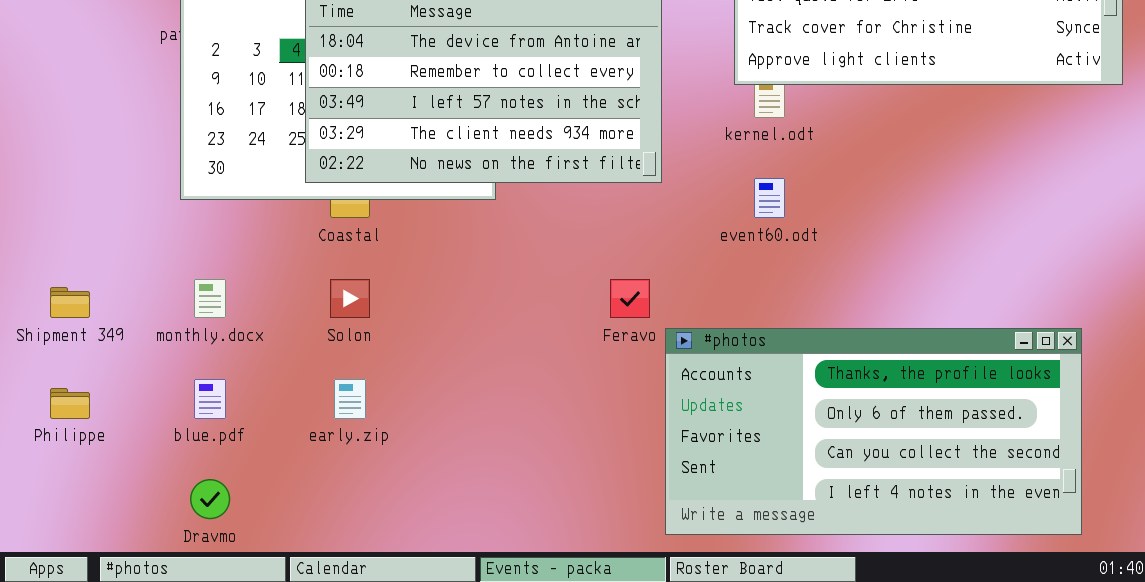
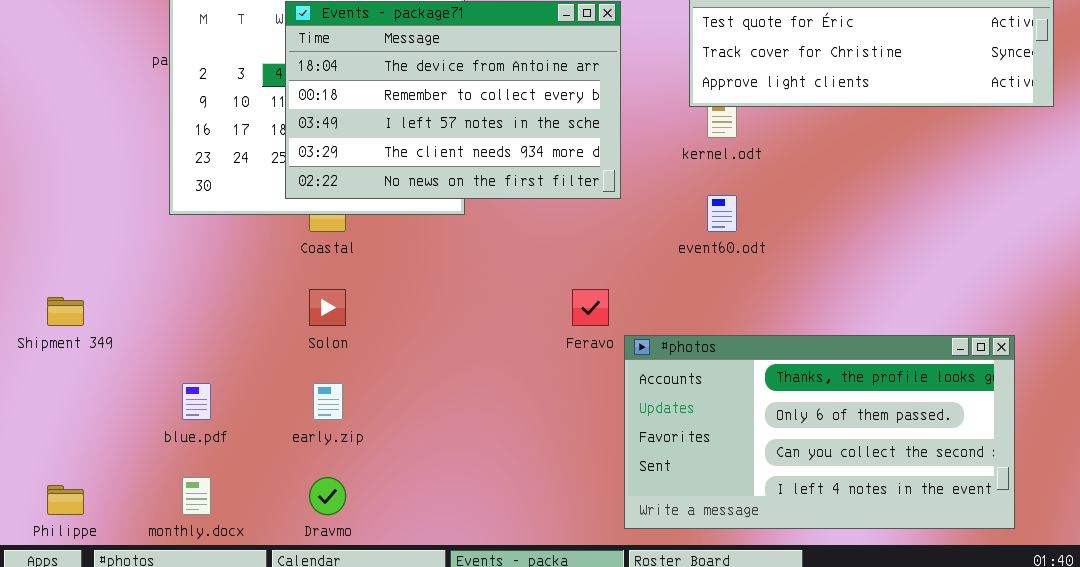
monthly.docx: [194,279,226,318] -> [182,477,211,515], moved
Philippe: [50,388,90,419] -> [47,485,84,515], moved
Dravmo: [190,479,230,519] -> [309,477,346,515], moved

